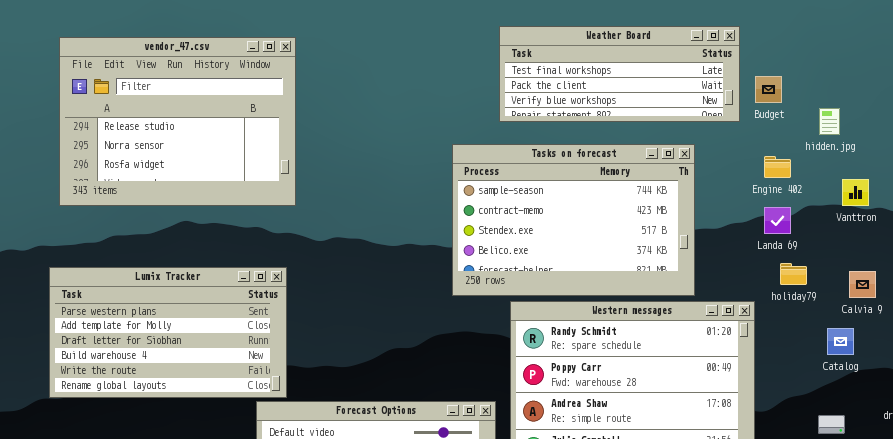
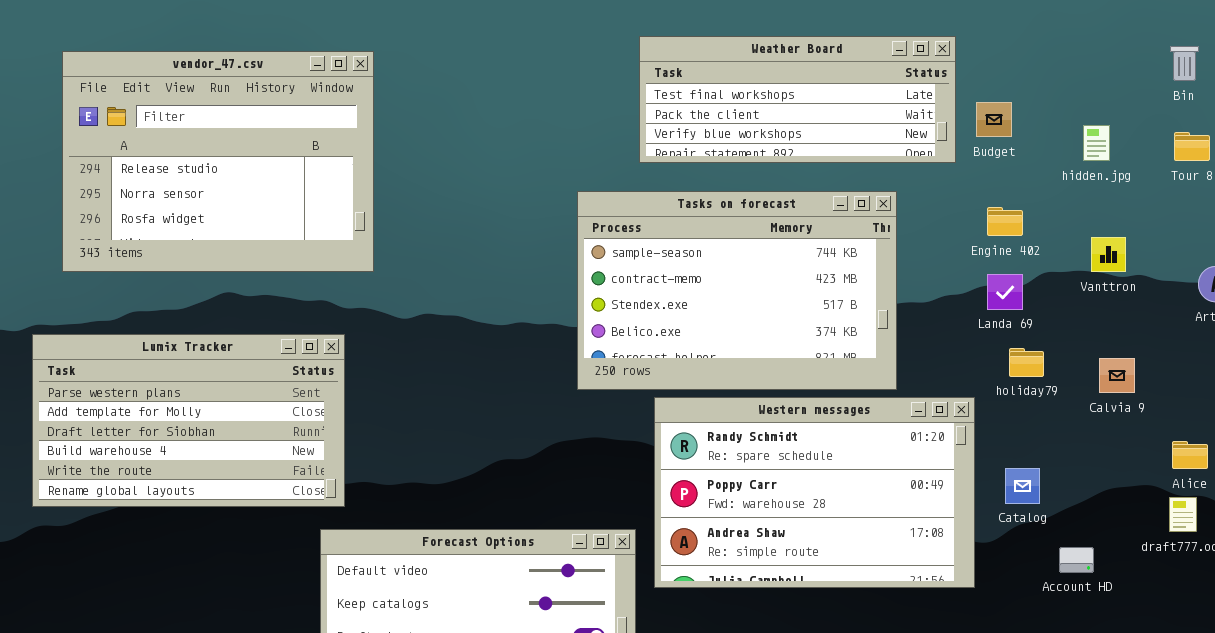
hidden.jpg: [819,108,840,135] -> [1083,125,1110,161], moved
Lumix Tracker: [49,267,287,398] -> [32,334,345,507], moved
Catalog: [827,328,854,355] -> [1005,468,1040,504], moved

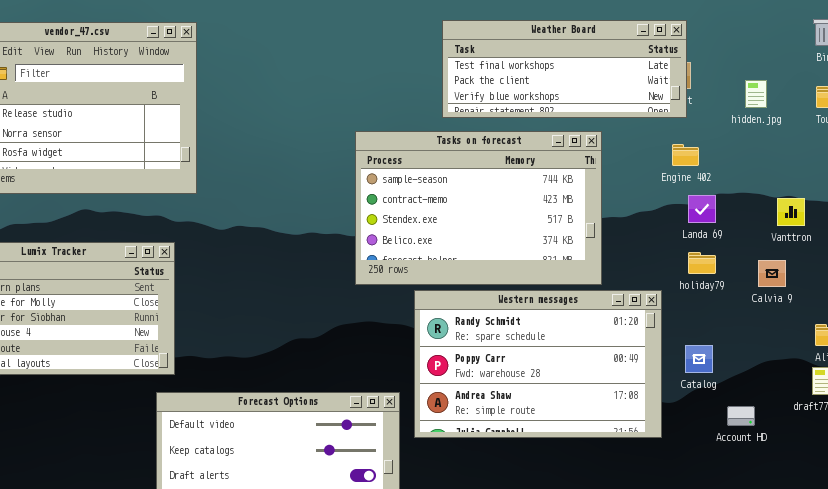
Weather Board: [639,36,956,163] -> [442,20,687,118], moved
Vanttron: [1091,237,1126,272] -> [777,198,805,226], moved
Landa 69: [987,274,1023,310] -> [688,195,716,223], moved

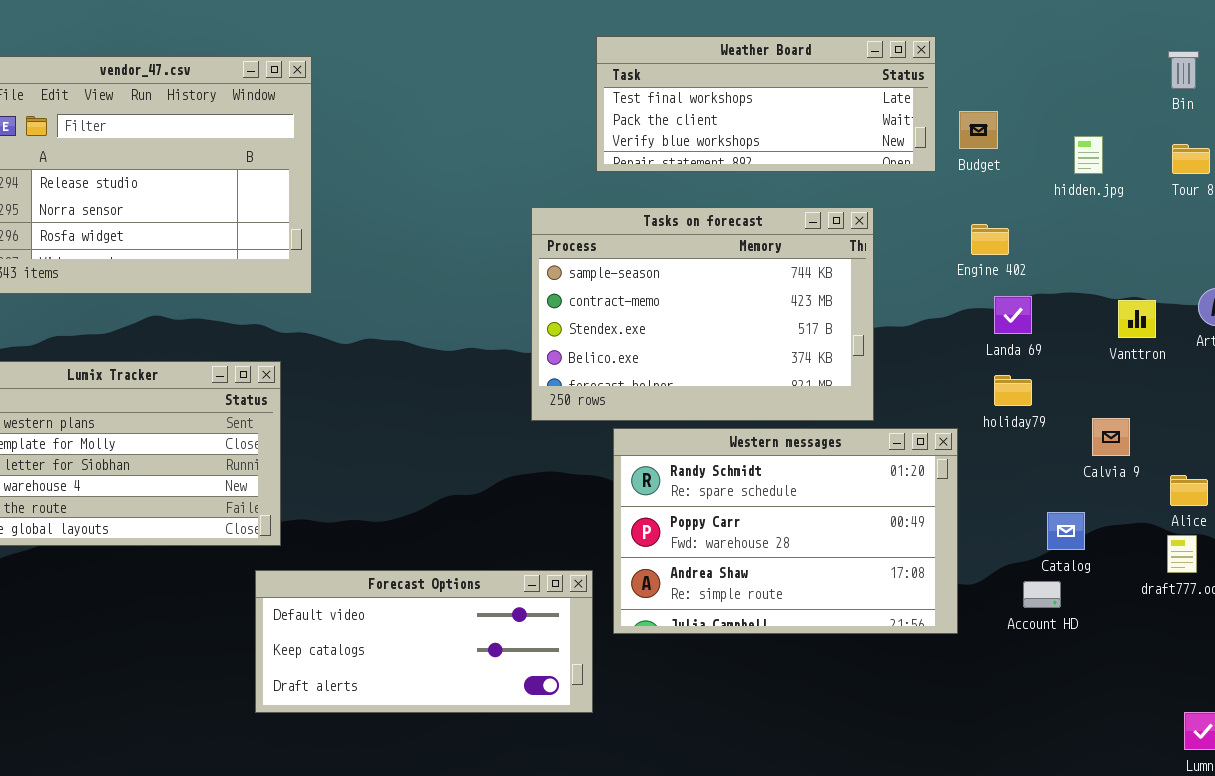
Weather Board: [442,20,687,118] -> [596,36,936,172], moved
Calvia 9: [758,260,786,287] -> [1092,418,1130,456], moved
Catalog: [685,345,713,373] -> [1047,512,1085,550], moved
Account HD: [727,406,755,426] -> [1023,581,1061,608], moved

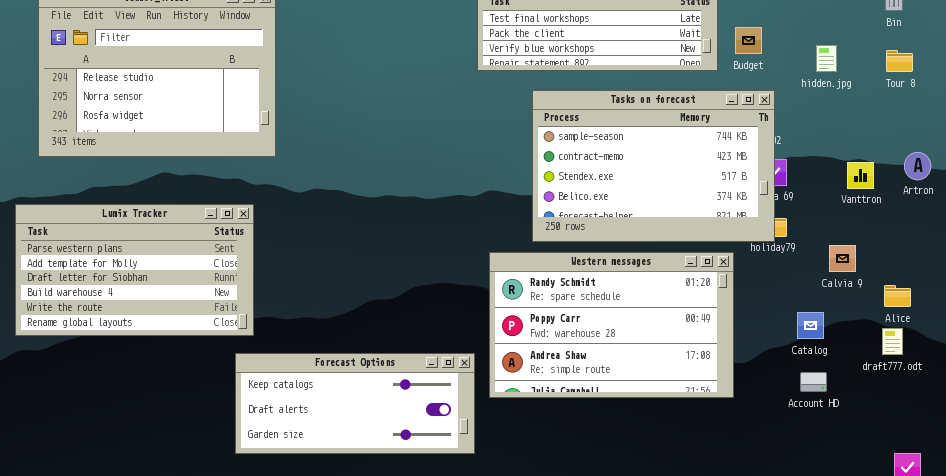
Tasks on forecast: [531,207,874,421] -> [532,90,775,242], moved
Forecast Options: [255,570,593,713] -> [235,353,475,454], scrolled down 1 row
Account HD: [1023,581,1061,608] -> [800,372,827,392], moved

